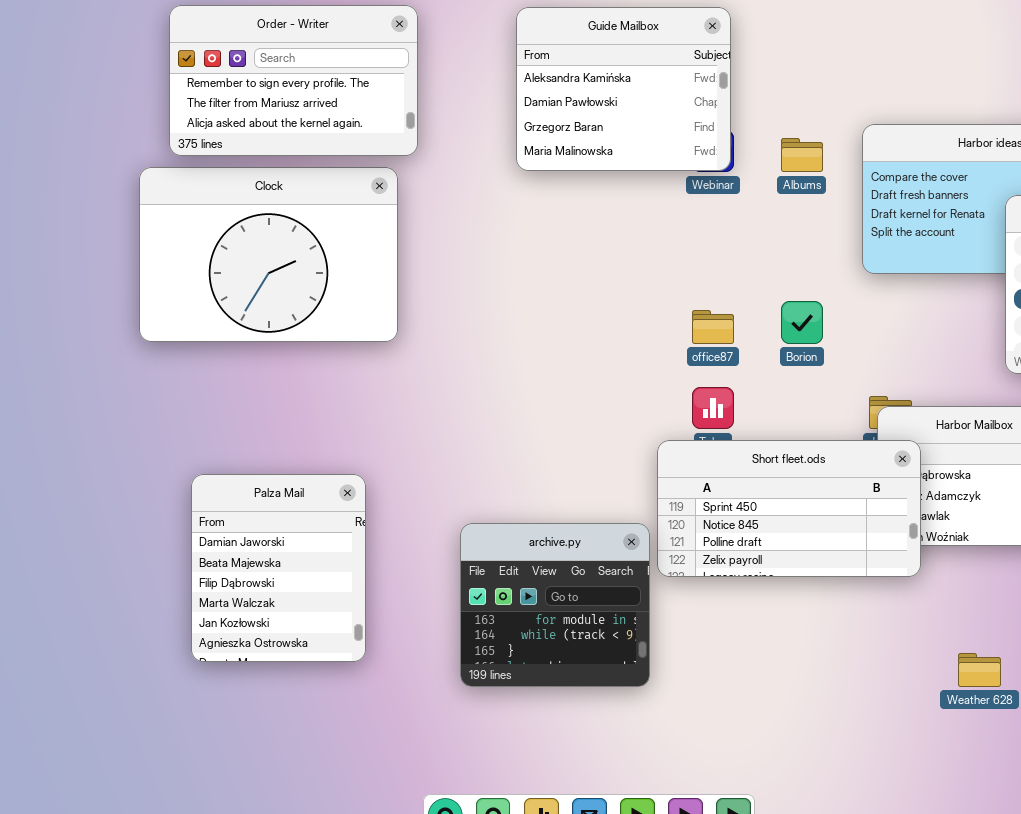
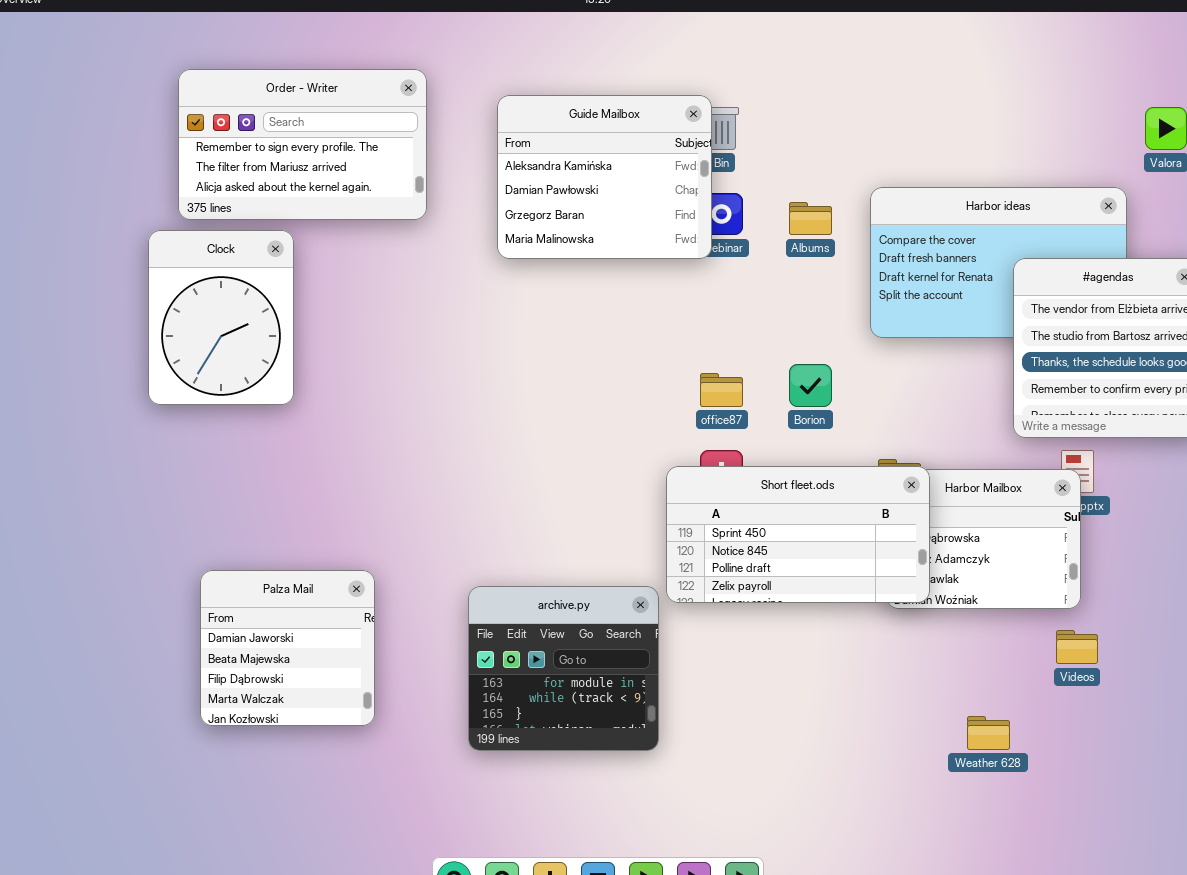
Guide Mailbox: [516,7,731,171] -> [497,95,712,259], moved
Clock: [139,167,398,342] -> [148,230,294,405], resized
Short fleet.ods: [657,440,921,577] -> [666,466,930,603], moved
Palza Mail: [191,474,366,662] -> [200,570,375,726], resized

